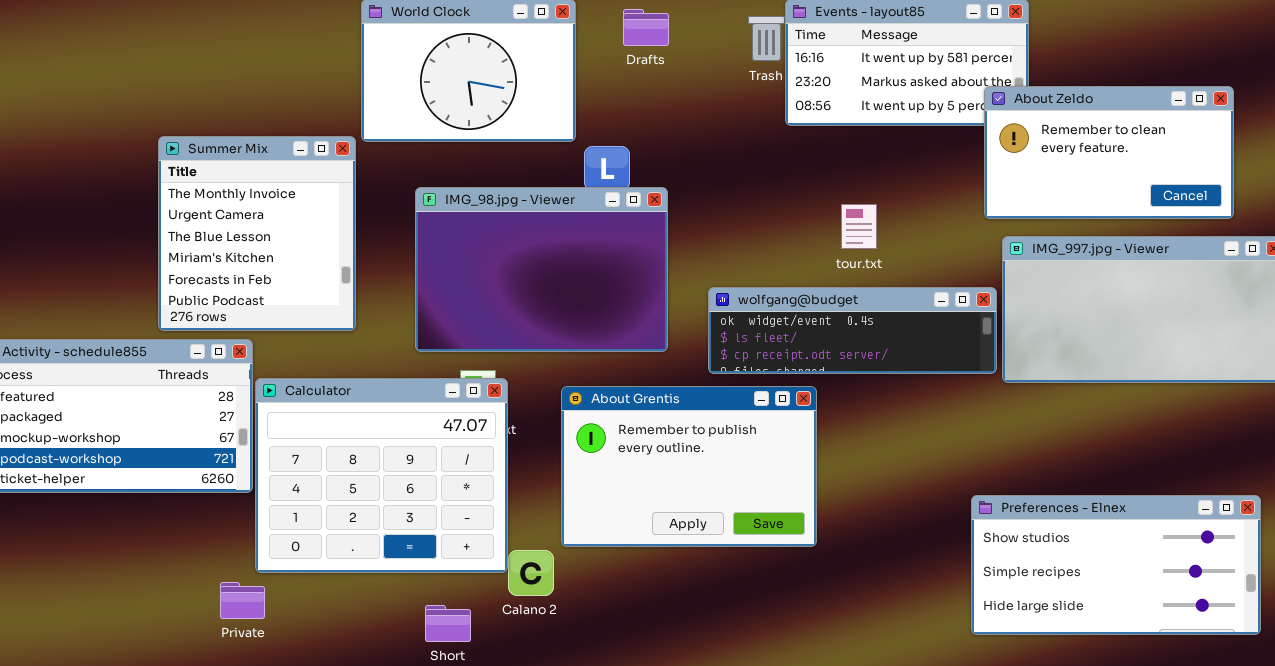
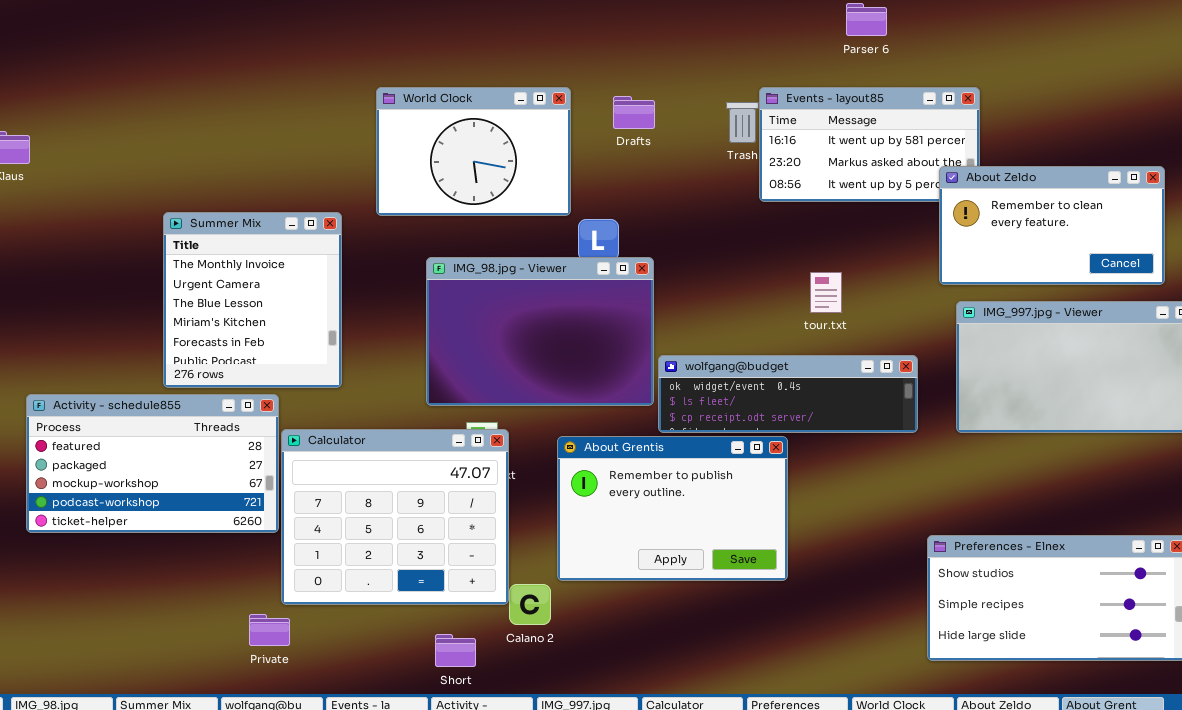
Summer Mix: [158,136,356,331] -> [163,212,342,388], moved
wolfgang@budget: [708,287,997,374] -> [658,355,918,433], moved

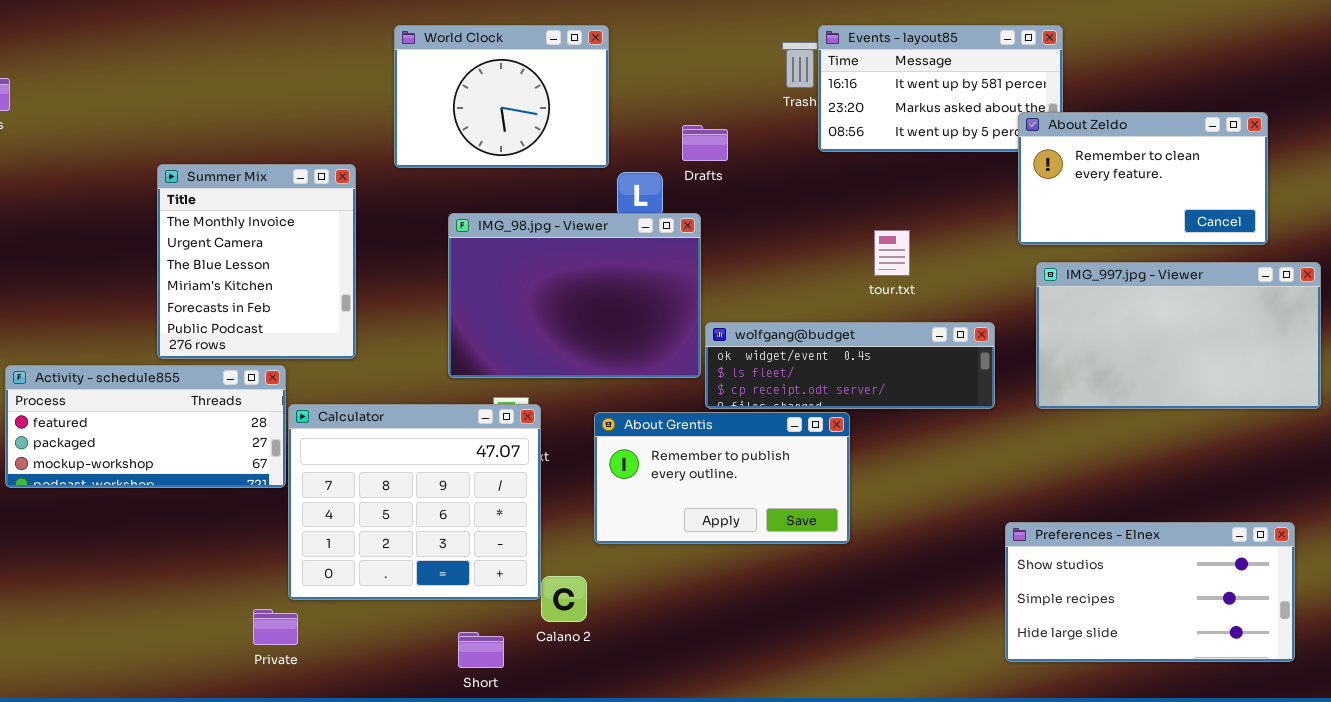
Drafts: [613,96,655,129] -> [682,125,728,161], moved
Activity - schedule855: [26,394,279,533] -> [5,365,286,488], resized
About Grentis: [557,436,788,581] -> [594,412,850,544], resized

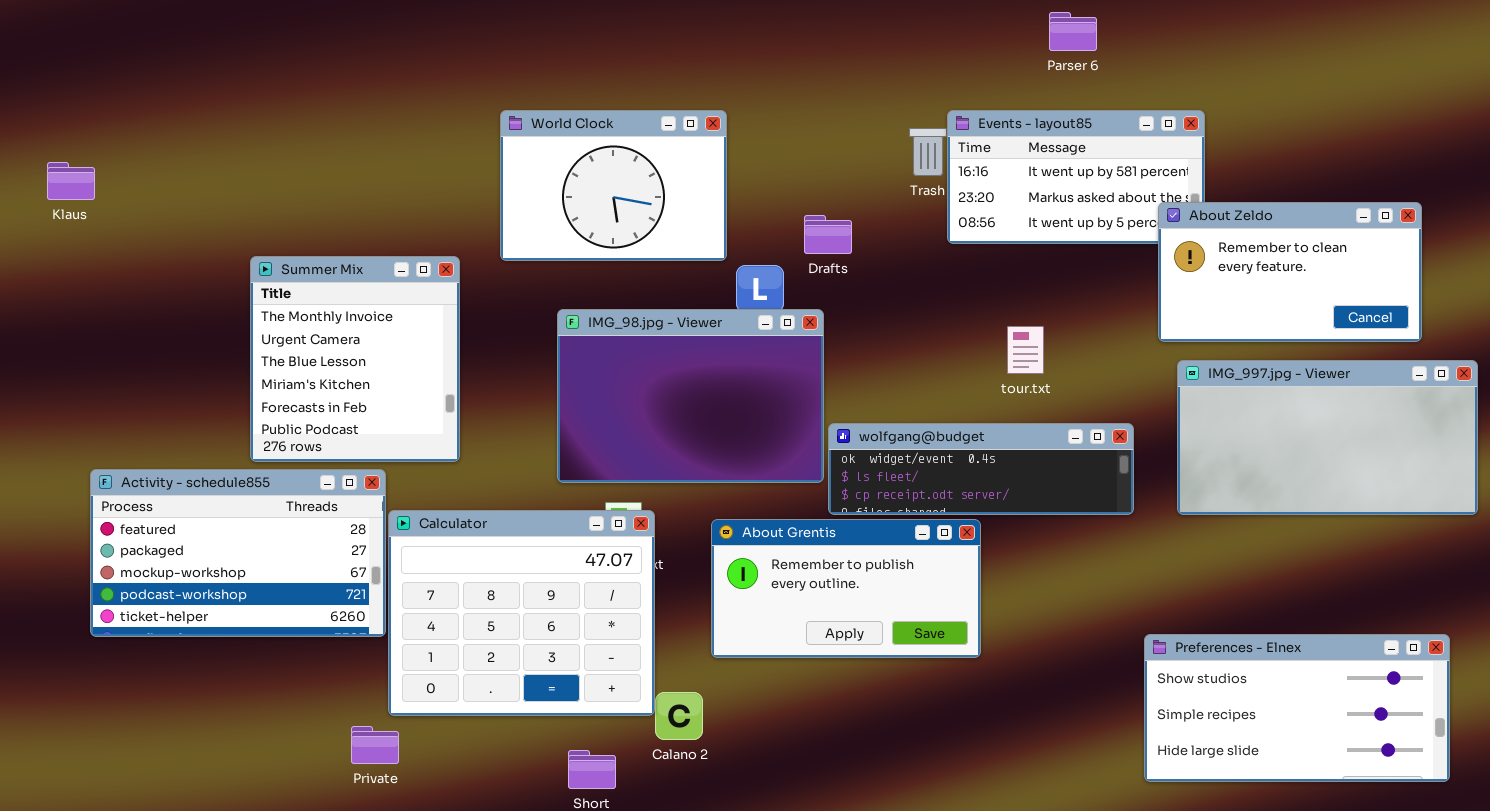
Activity - schedule855: [5,365,286,488] -> [90,469,386,637], resized

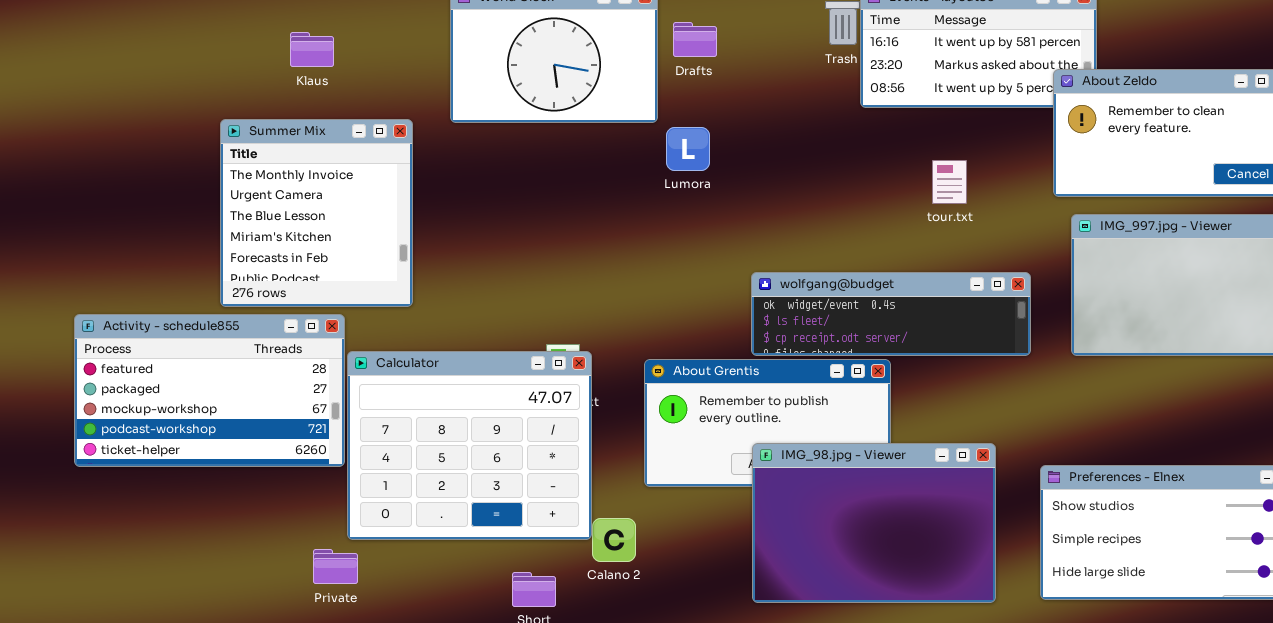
Klaus: [47,162,95,200] -> [290,32,334,67], moved
Drafts: [804,215,852,254] -> [673,22,717,57], moved
IMG_98.jpg - Viewer: [557,309,824,483] -> [752,443,996,603], moved
tour.txt: [1007,326,1044,374] -> [932,160,967,204], moved

